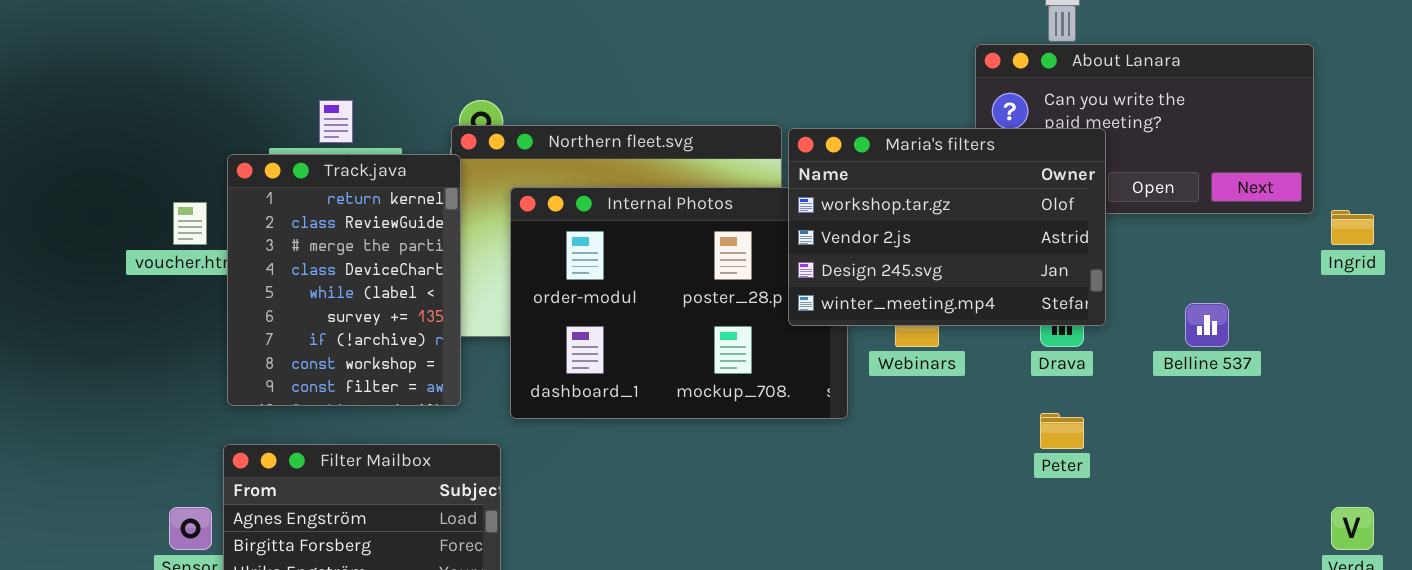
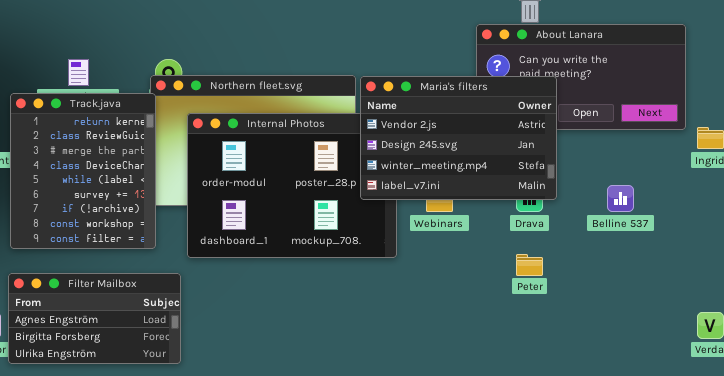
Maria's filters: [788,128,1106,326] -> [360,76,557,200], scrolled down 1 row

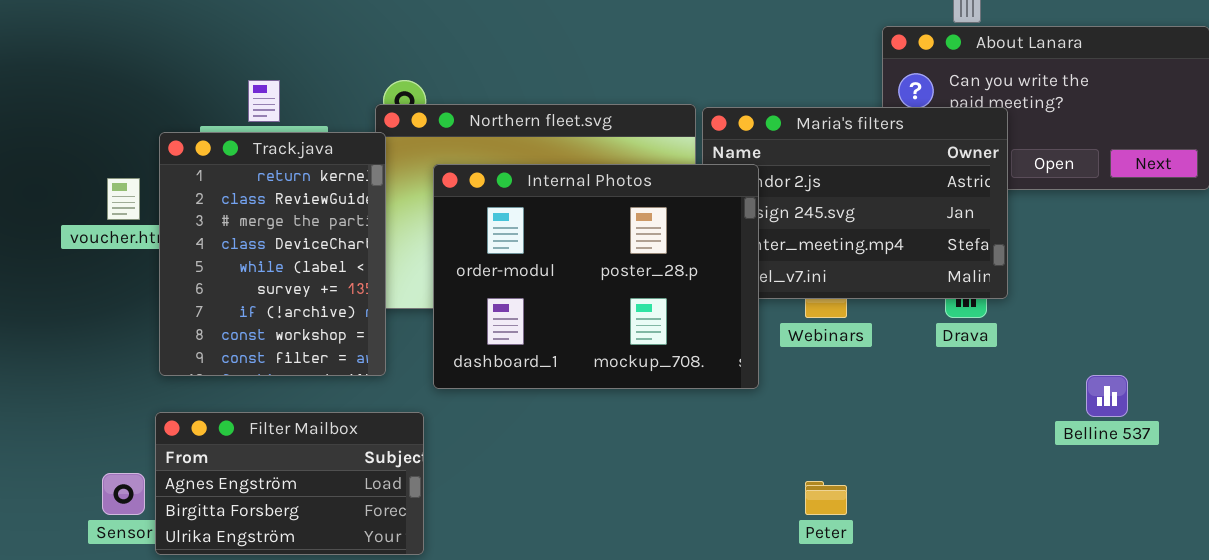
Internal Photos: [187,113,397,258] -> [433,164,759,389], raised
Belline 537: [607,185,634,212] -> [1086,375,1128,417], moved
Peter: [516,254,543,276] -> [805,481,847,515], moved

